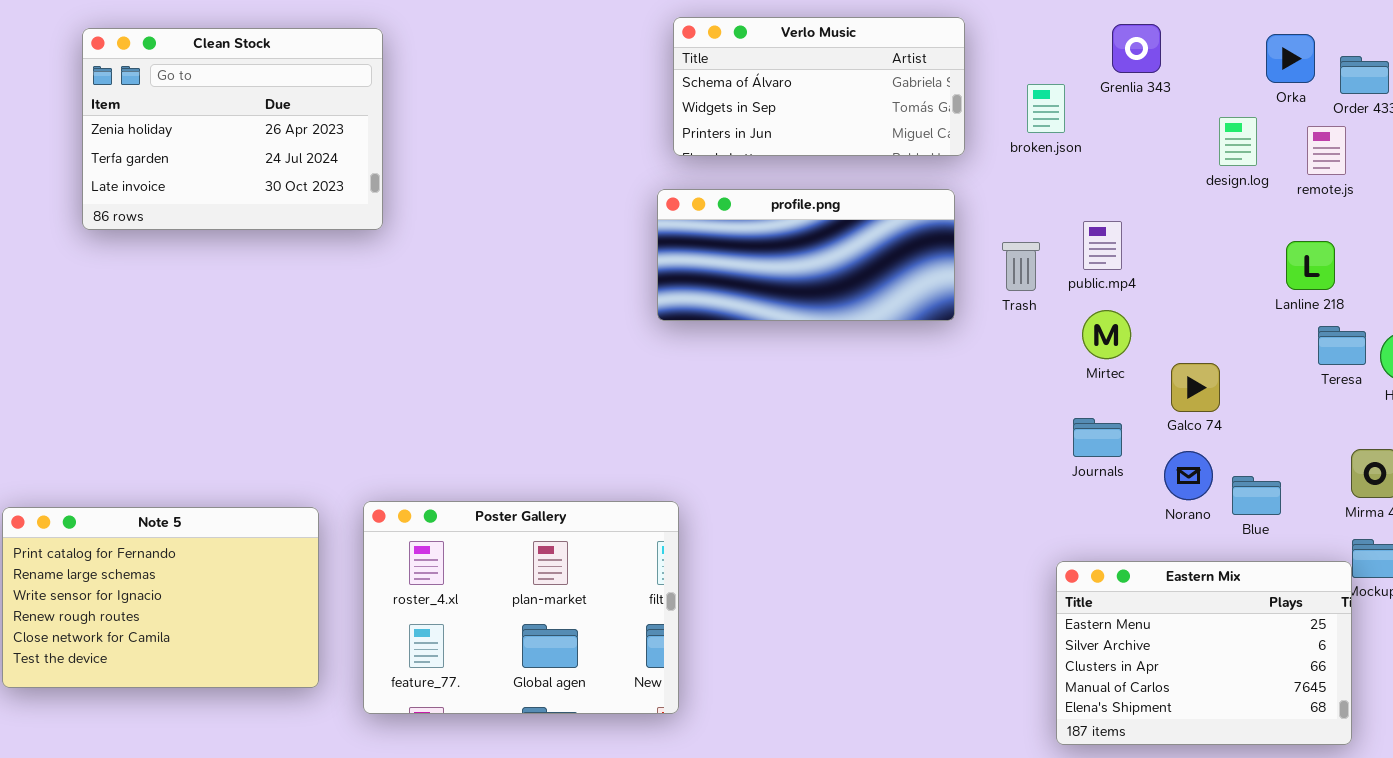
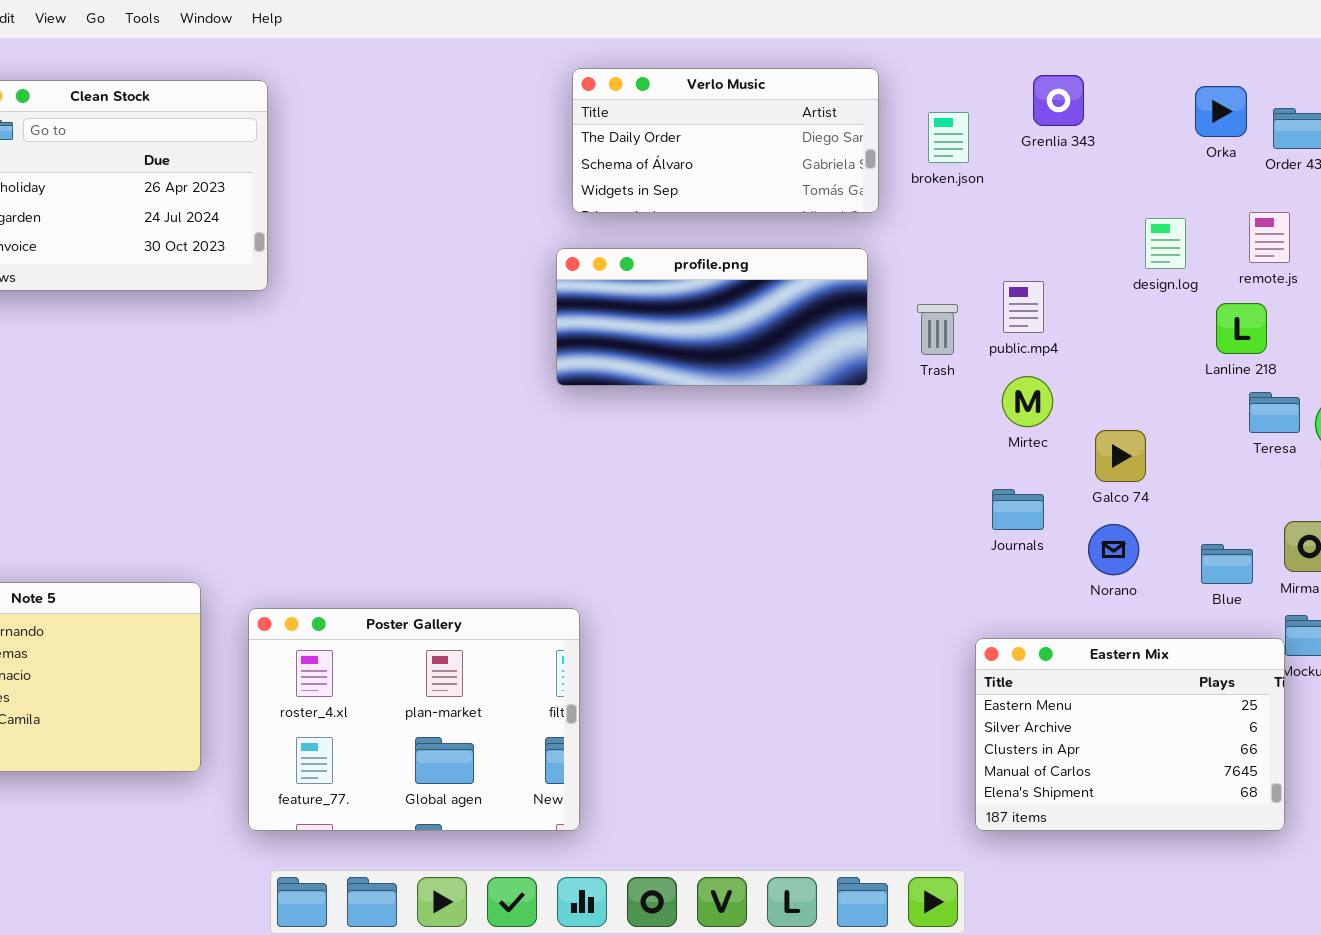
Verlo Music: [673,17,965,156] -> [572,68,879,213], scrolled up 1 row
broken.json: [1027,84,1065,133] -> [928,112,969,163], moved
design.log: [1219,117,1257,166] -> [1145,218,1186,269], moved
remote.js: [1307,126,1346,175] -> [1249,212,1290,263], moved
Blue: [1232,476,1281,515] -> [1201,544,1253,584], moved
Poster Gallery: [363,501,679,714] -> [248,608,580,831], moved

